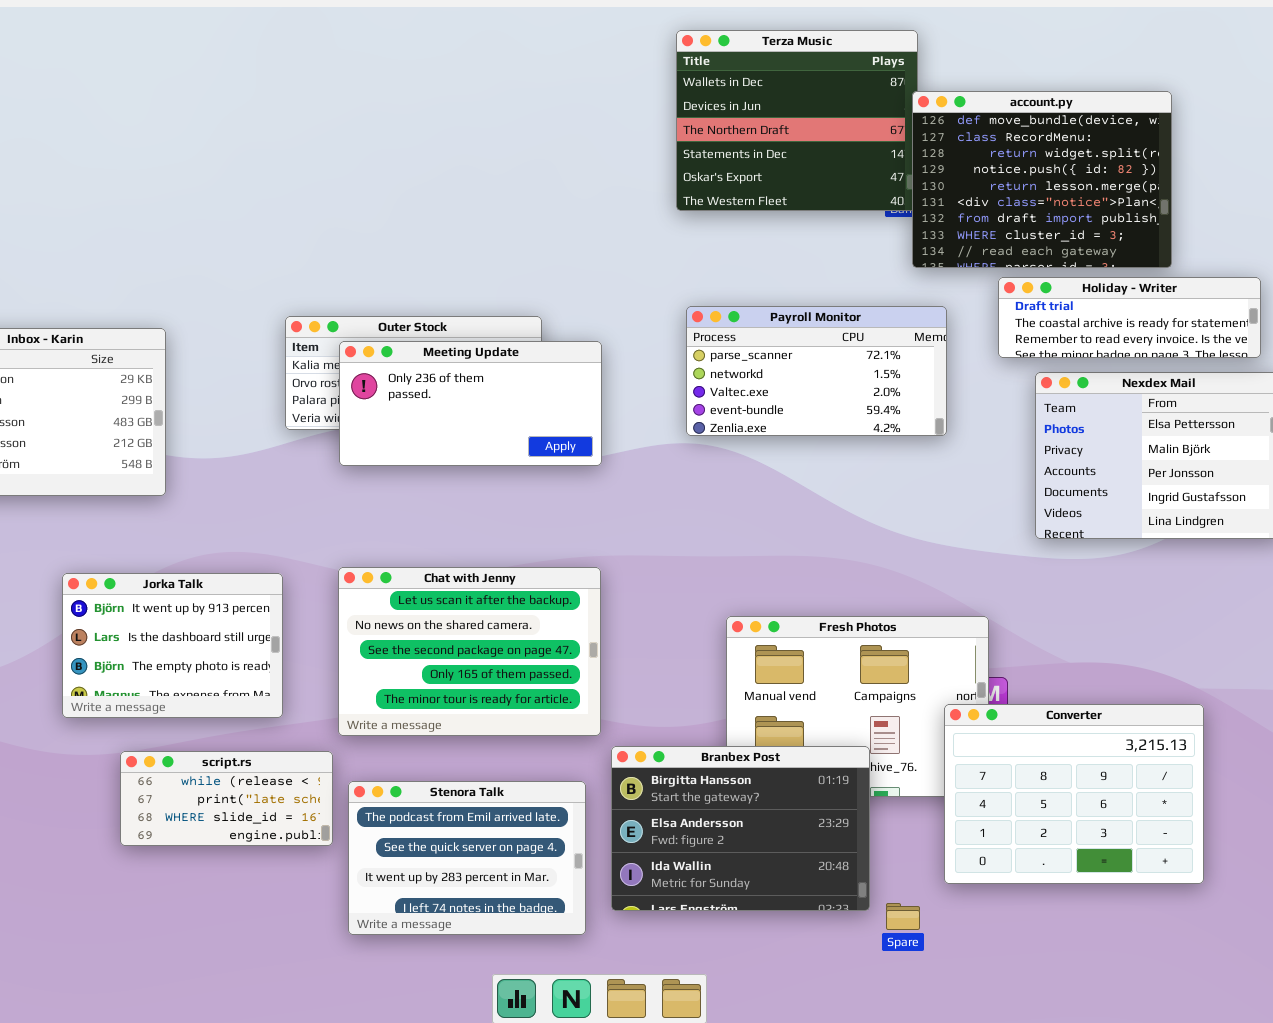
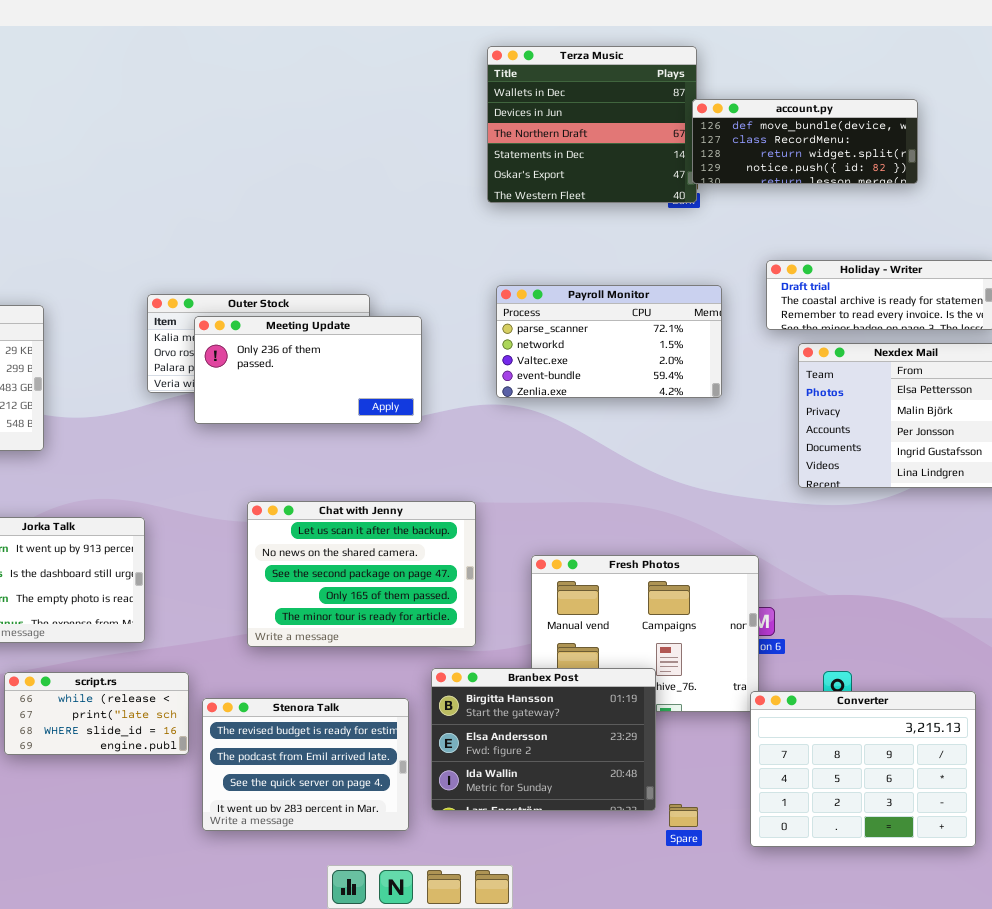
account.py: [912,91,1172,268] -> [692,99,918,184], resized
Chat with Jenny: [338,567,601,736] -> [247,501,476,647], moved
Converter: [944,704,1204,884] -> [750,691,976,847], moved
Stenora Talk: [348,781,586,935] -> [202,698,409,831], scrolled up 1 row

